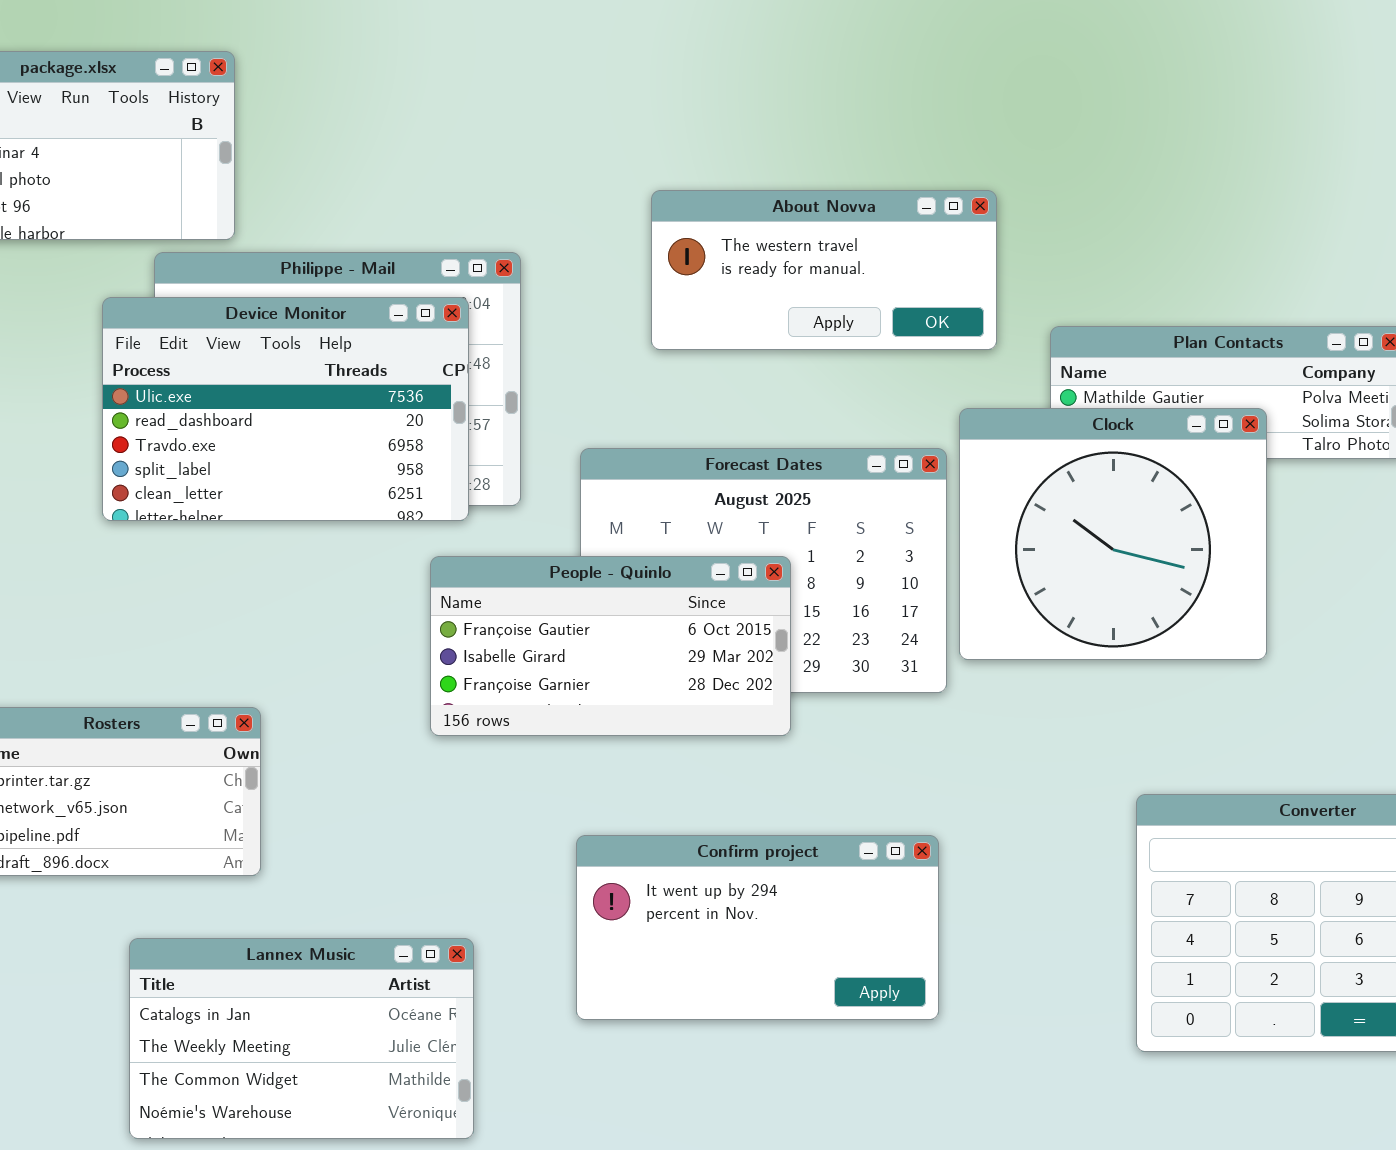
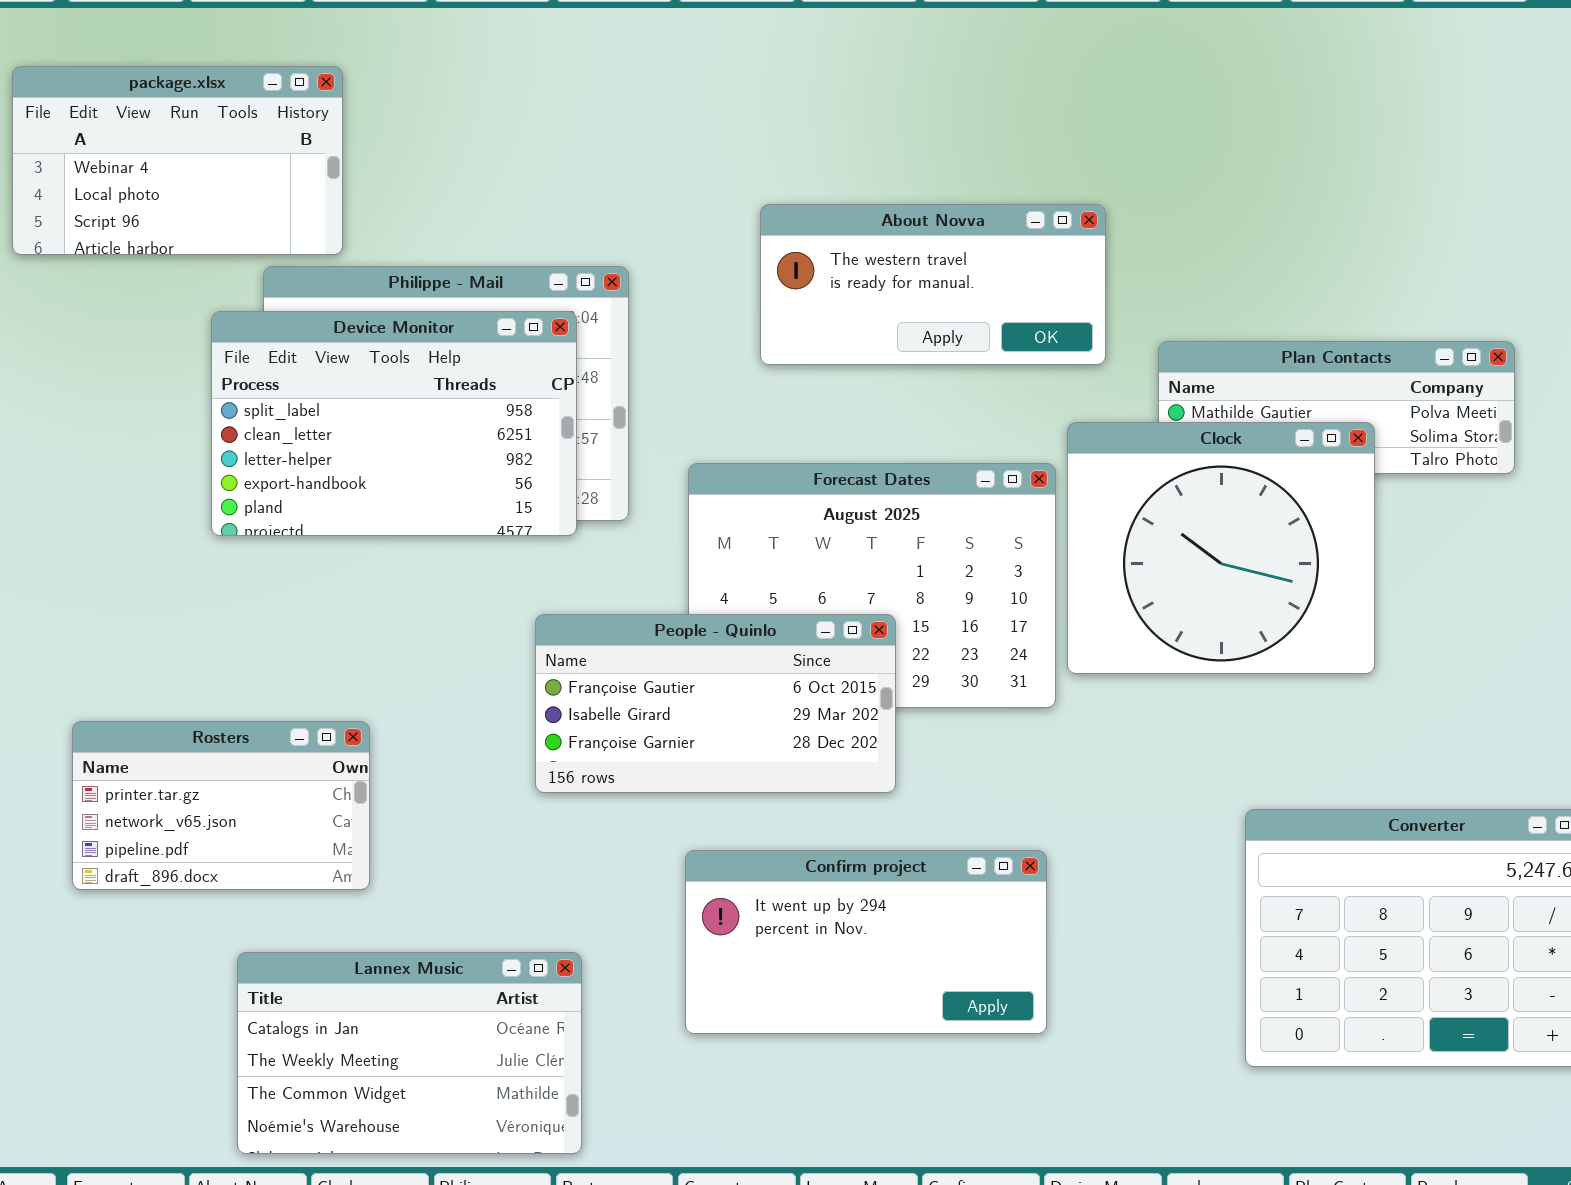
Device Monitor: [102,297,469,521] -> [211,311,577,536], scrolled down 3 rows
People - Quinlo: [430,556,791,736] -> [535,614,896,793], moved

